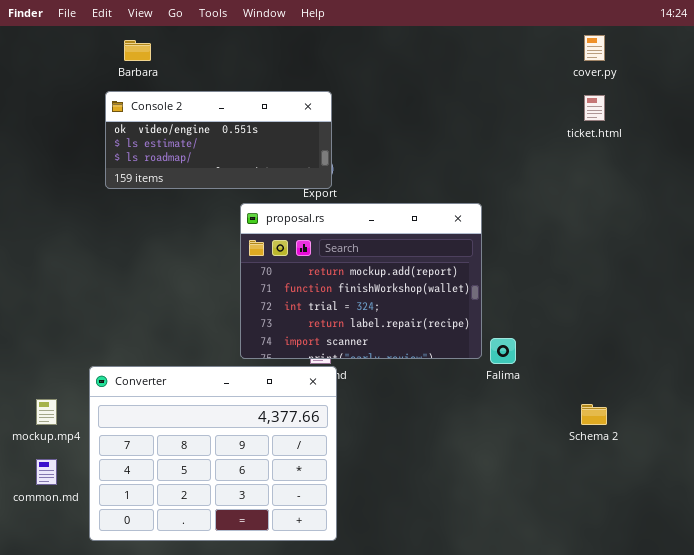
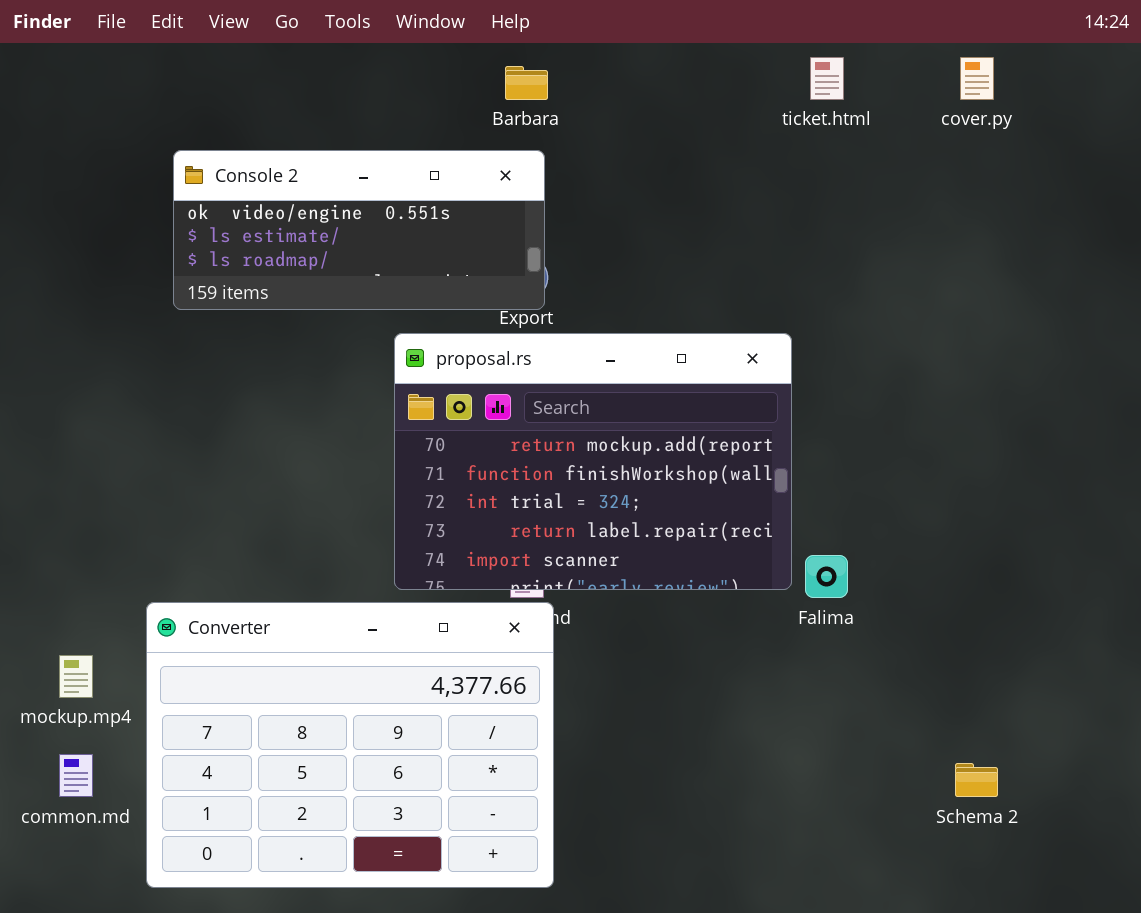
Barbara: [124,40,151,61] -> [505,66,548,100], moved
ticket.html: [584,95,605,121] -> [810,57,844,100], moved
Schema 2: [581,404,607,425] -> [955,763,998,797], moved

